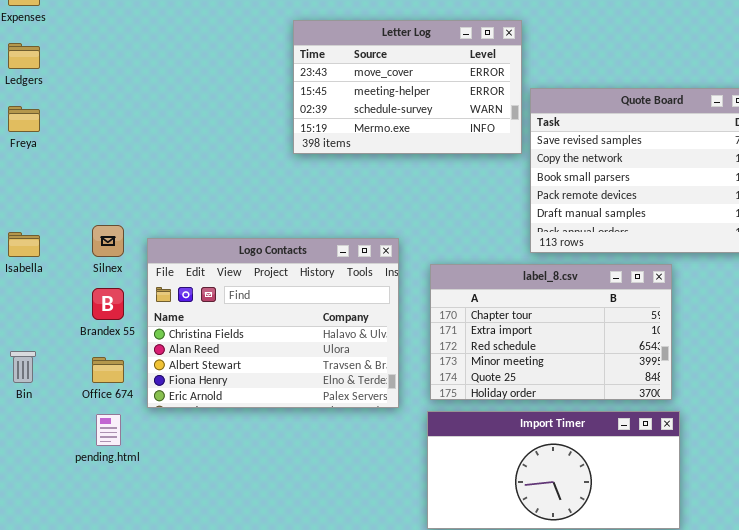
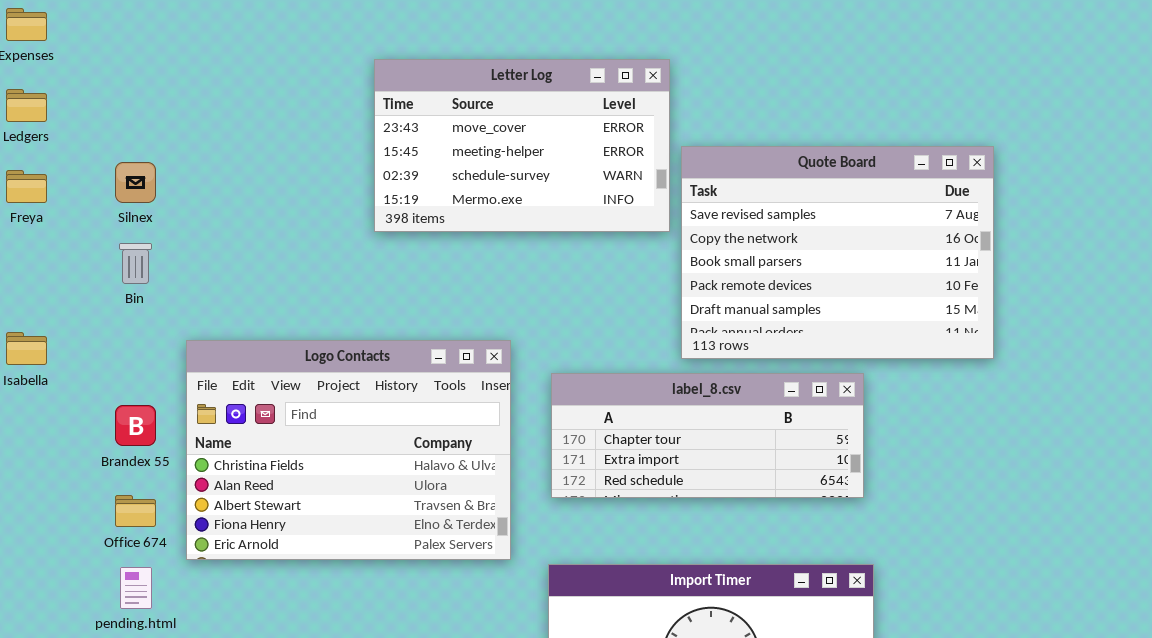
Silnex: [92,225,124,257] -> [115,162,156,203], moved
label_8.csv: [430,264,672,400] -> [551,373,864,498], resized
Bin: [10,351,36,383] -> [119,243,152,284], moved

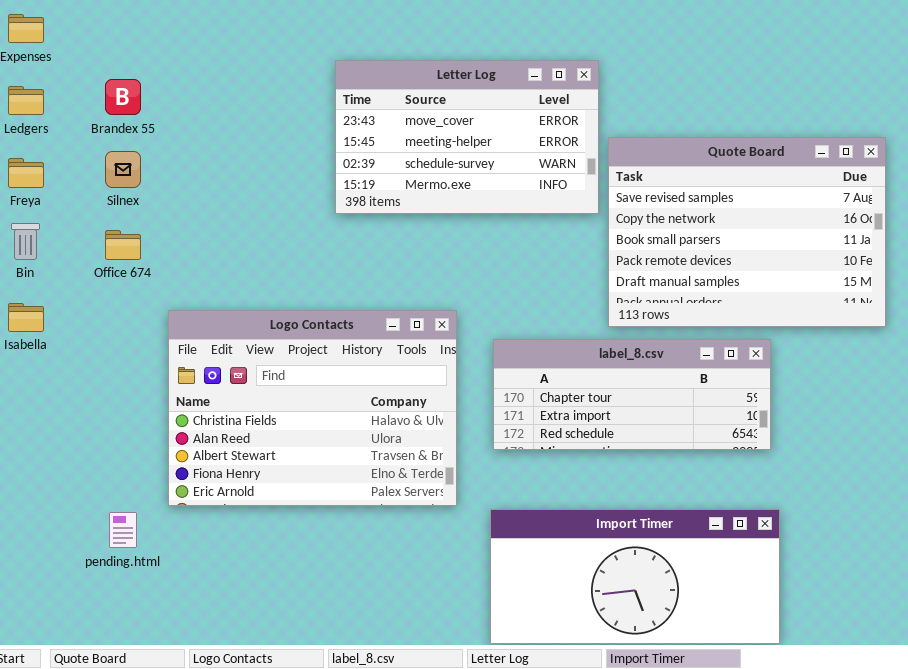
Bin: [119,243,152,284] -> [11,223,40,260], moved
Brandex 55: [115,405,156,446] -> [105,79,141,115], moved
Office 674: [115,495,156,527] -> [105,230,141,260], moved

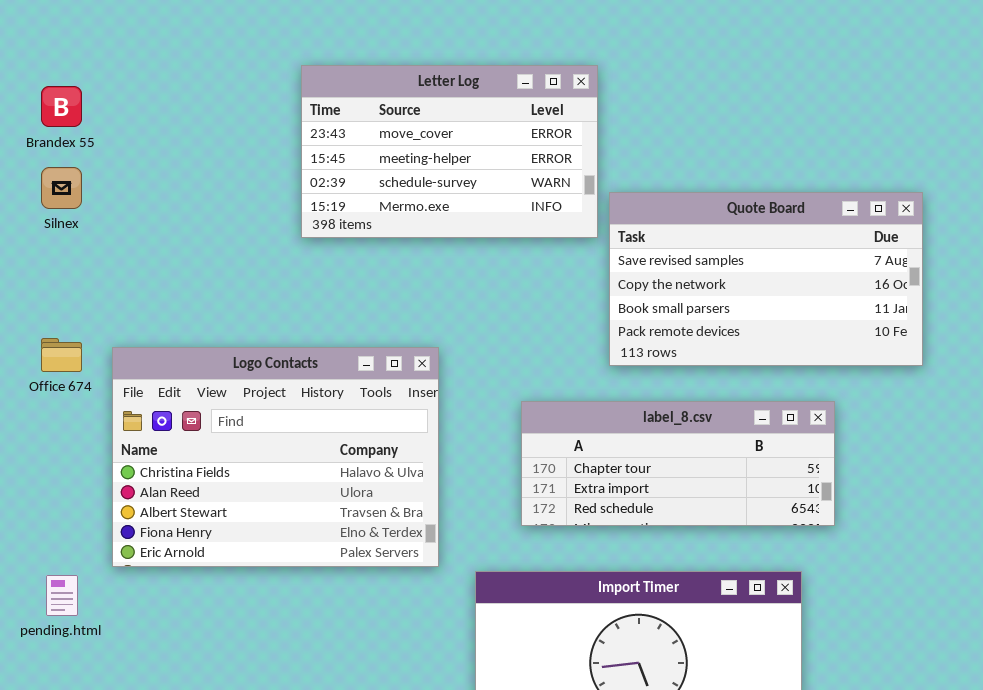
Quote Board: [608,137,886,327] -> [609,192,923,366], resized
Office 674: [105,230,141,260] -> [41,338,82,372], moved
label_8.csv: [493,339,771,450] -> [521,401,835,526], moved

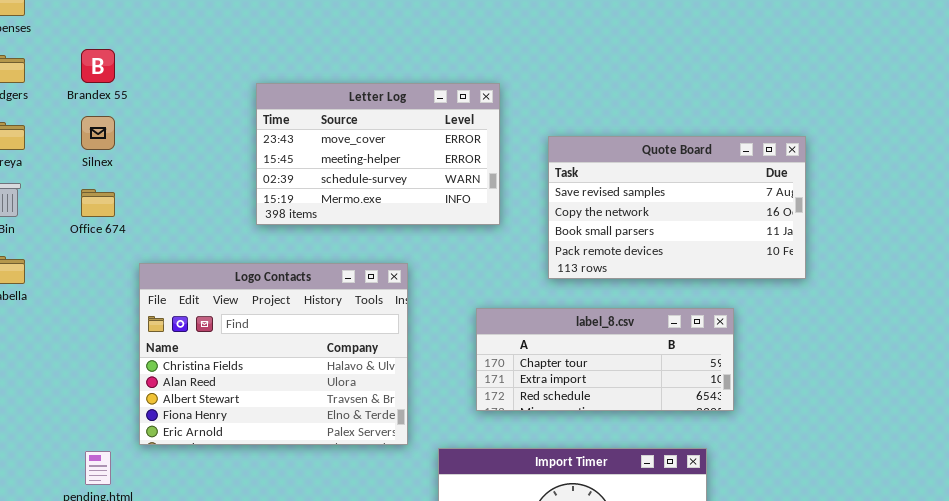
Letter Log: [301,65,598,238] -> [256,83,500,225], moved
Office 674: [41,338,82,372] -> [81,189,115,217], moved

